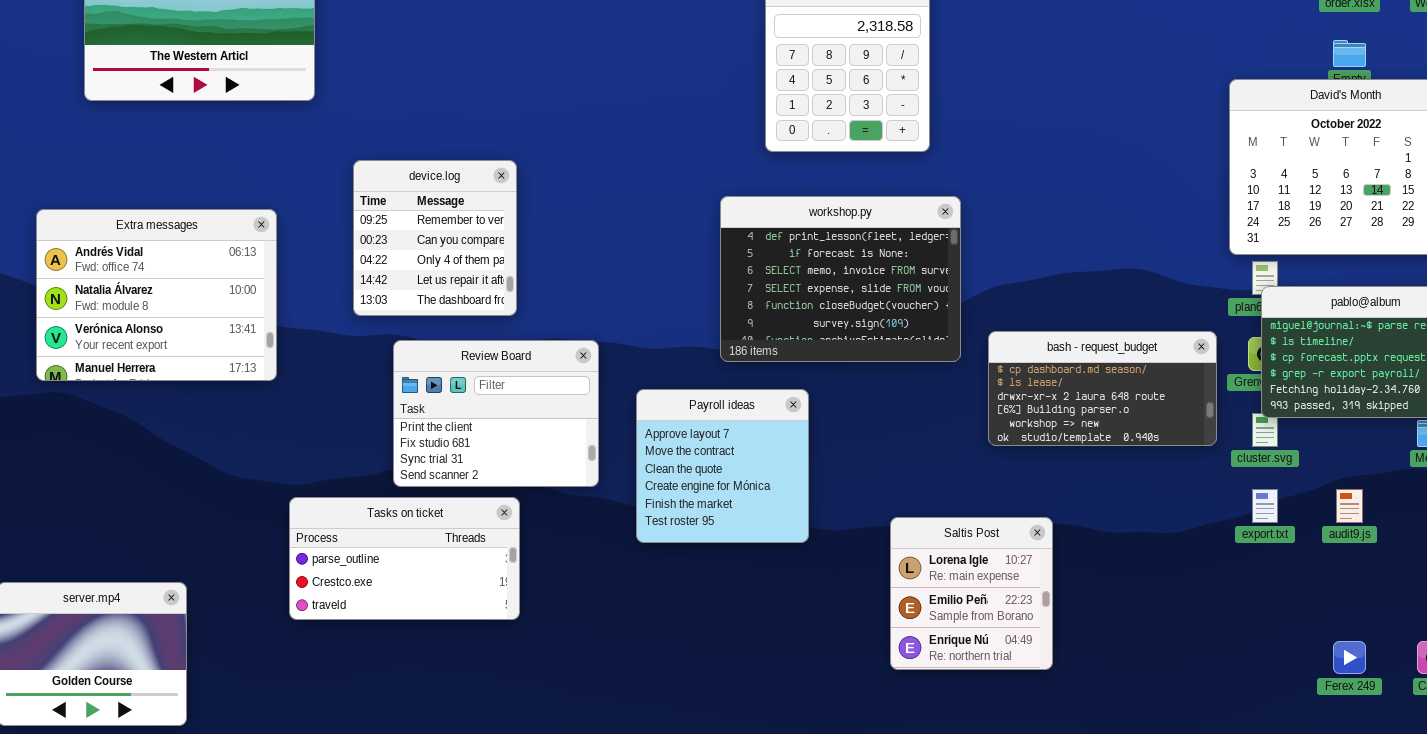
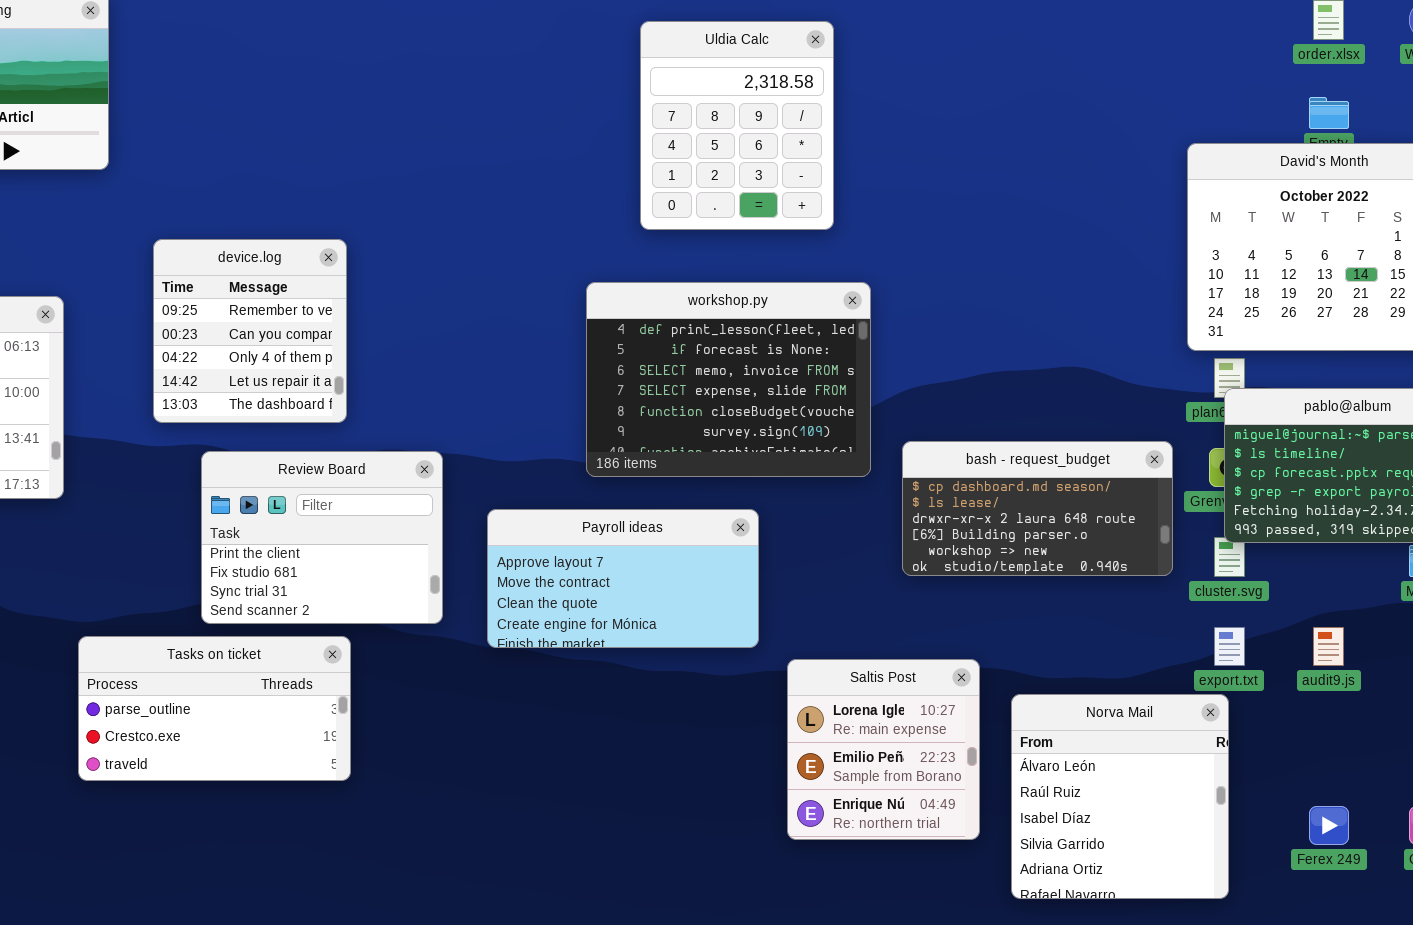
Payroll ideas: [636,389,809,543] -> [487,509,759,648], resized
Norva Mail: none -> [1011,694,1229,899], opened

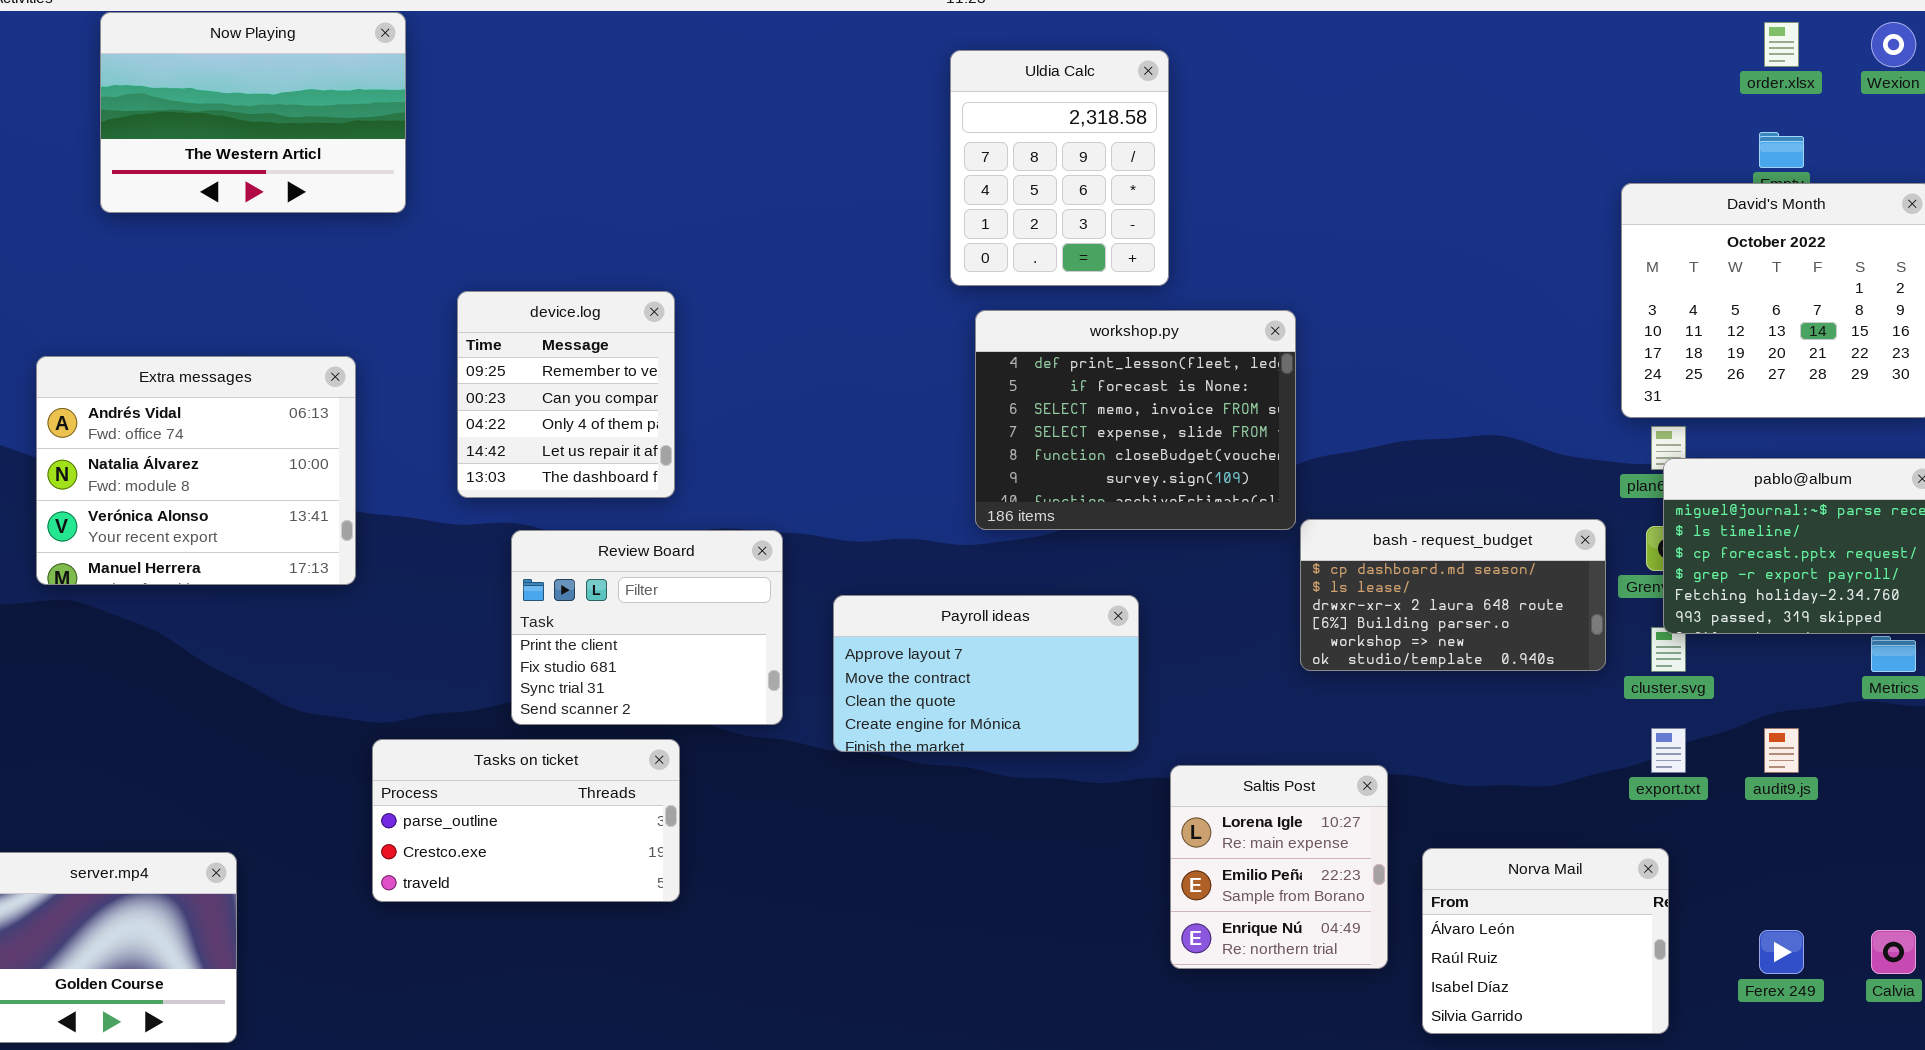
Uldia Calc: [640,21,834,230] -> [950,50,1169,286], moved
workshop.py: [586,282,871,477] -> [975,310,1296,530], moved
Norva Mail: [1011,694,1229,899] -> [1422,848,1669,1034], resized

